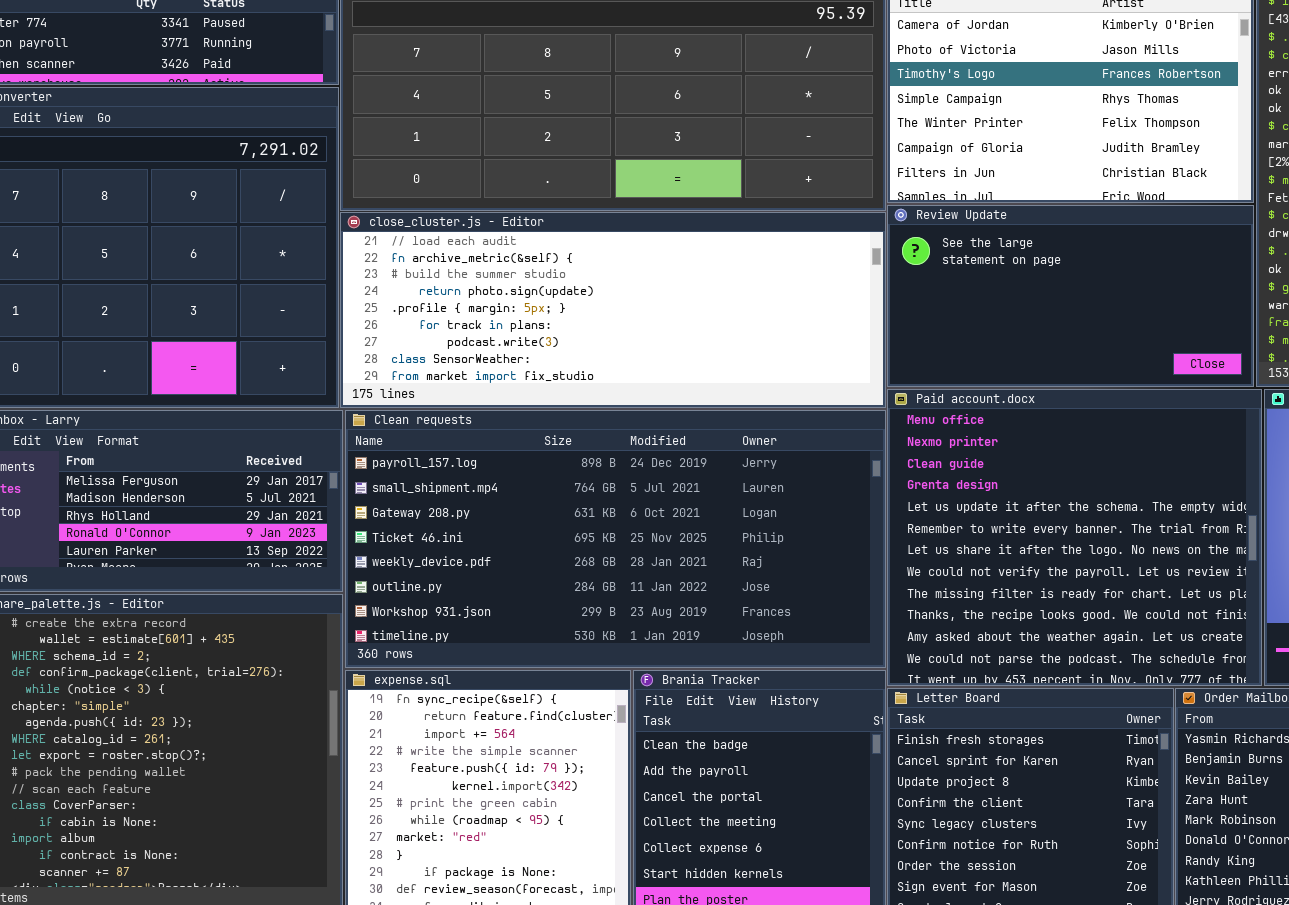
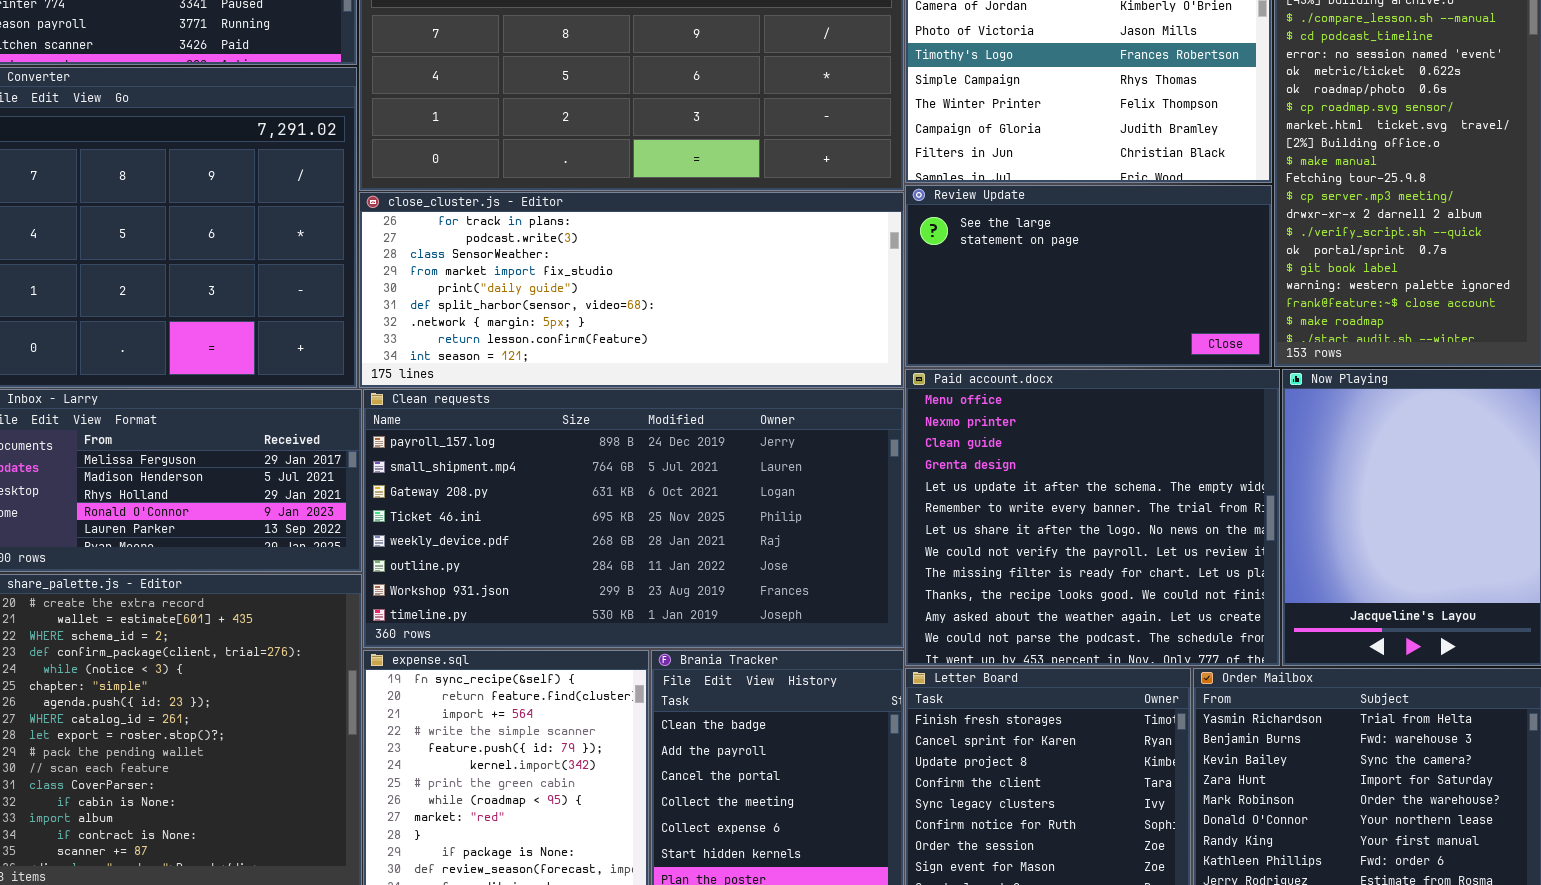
close_cluster.js - Editor: [340,212,886,408] -> [359,192,904,388], scrolled down 5 rows

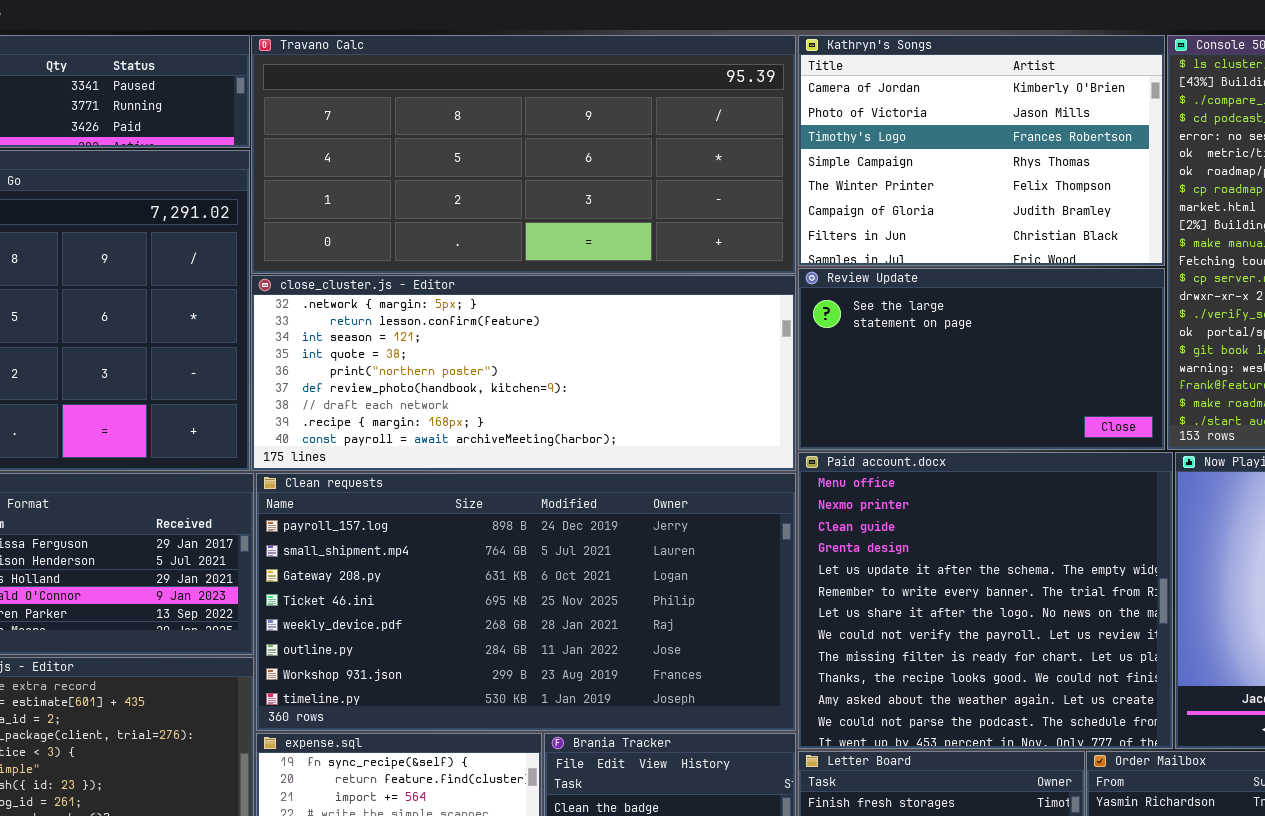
close_cluster.js - Editor: [359,192,904,388] -> [251,275,796,471], scrolled down 6 rows

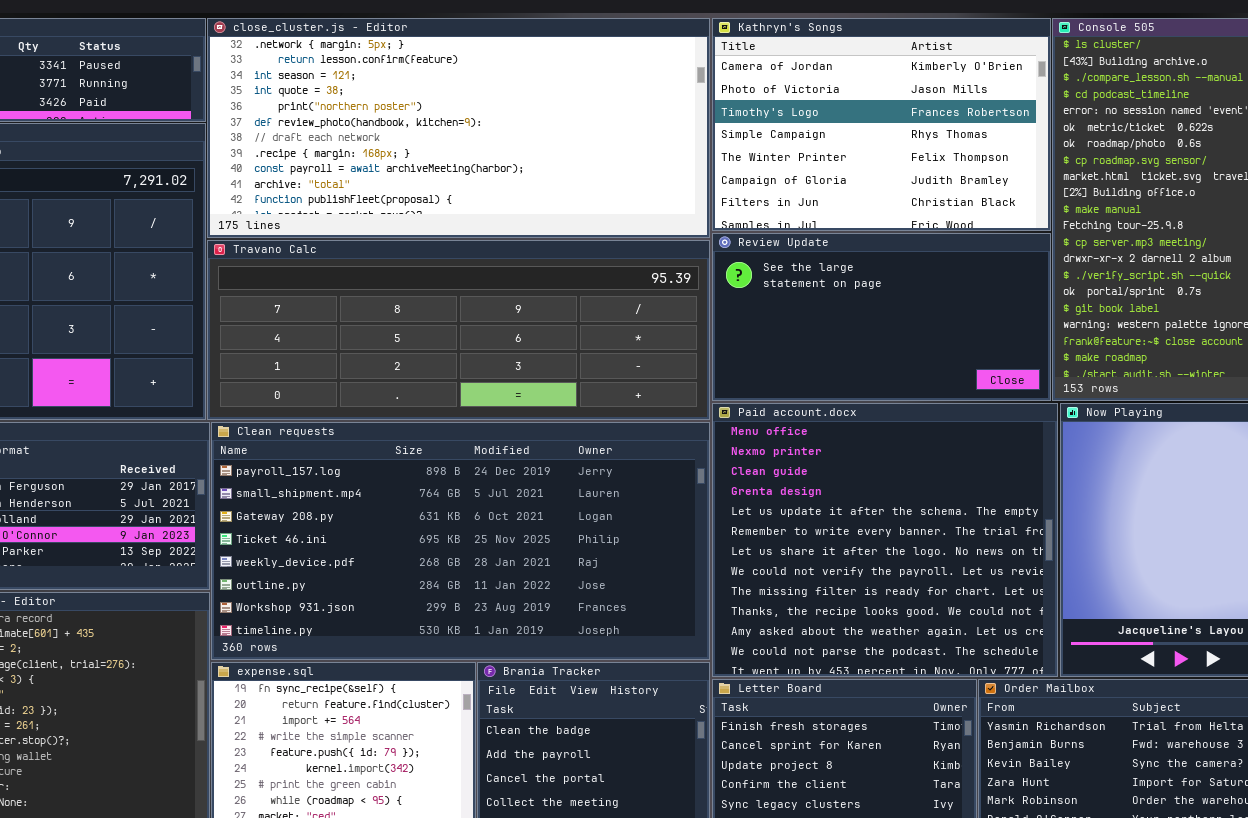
Travano Calc: [251,35,796,274] -> [207,240,710,420], moved, resized
close_cluster.js - Editor: [251,275,796,471] -> [207,18,710,238], moved, resized

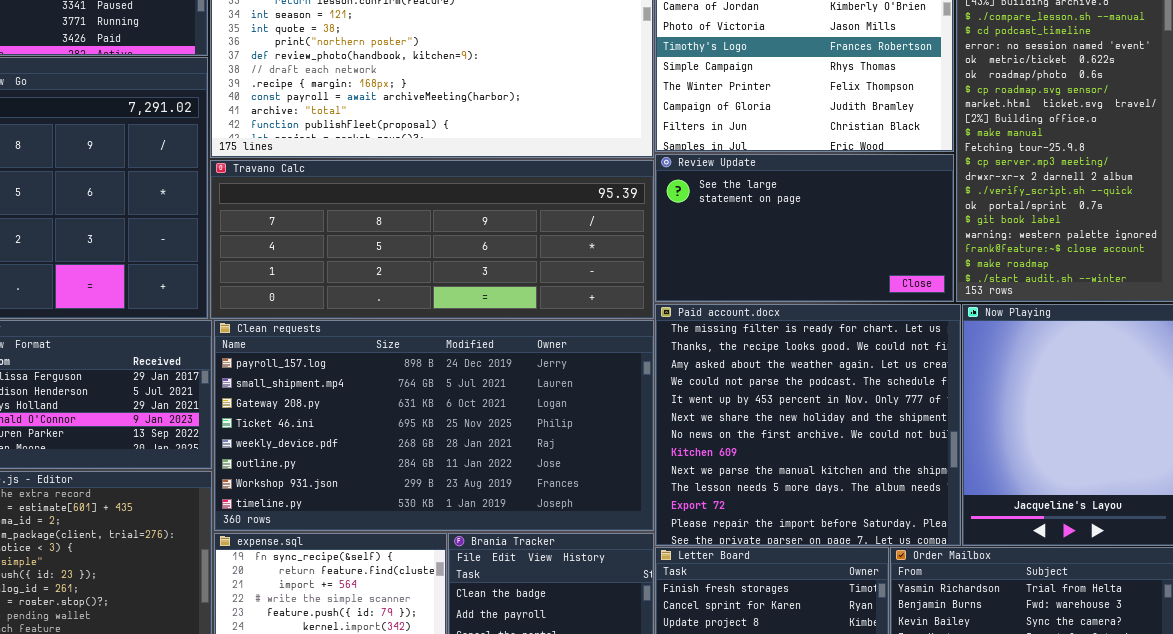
Paid account.docx: [712,403,1058,677] -> [655,304,961,546], scrolled down 8 rows

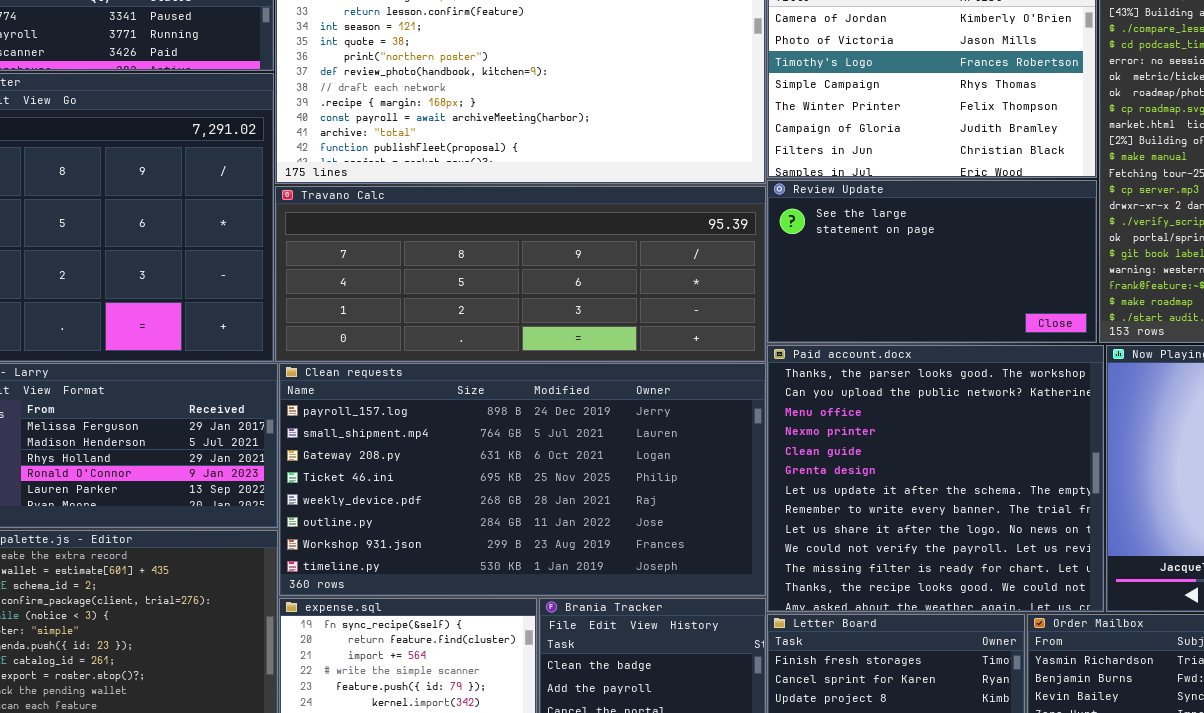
Paid account.docx: [655,304,961,546] -> [767,345,1104,612], scrolled up 10 rows

